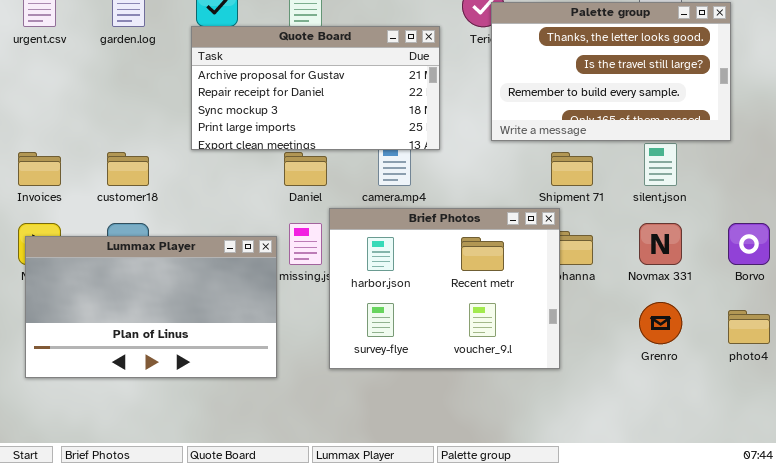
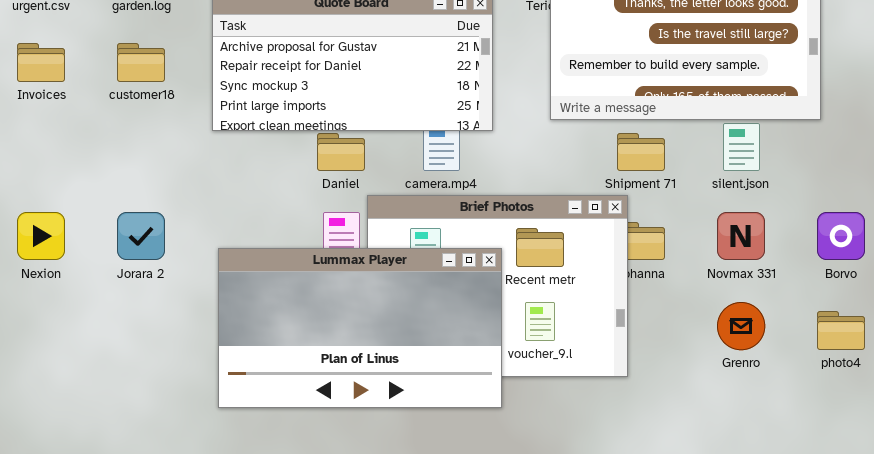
Invoices: [18,152,61,186] -> [17,43,65,82], moved
customer18: [107,152,149,186] -> [117,43,165,82], moved
Lummax Player: [25,236,277,378] -> [218,248,502,408], moved

